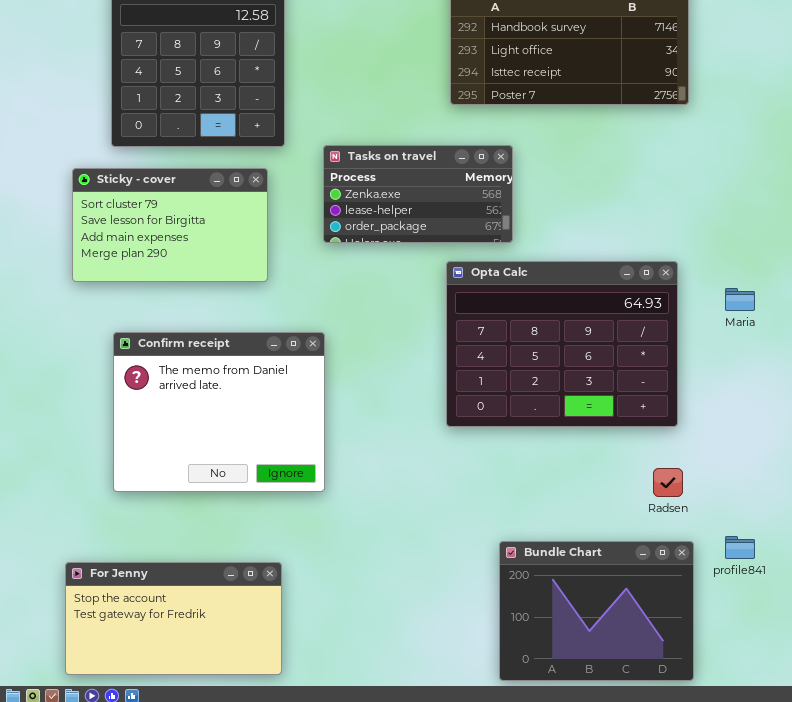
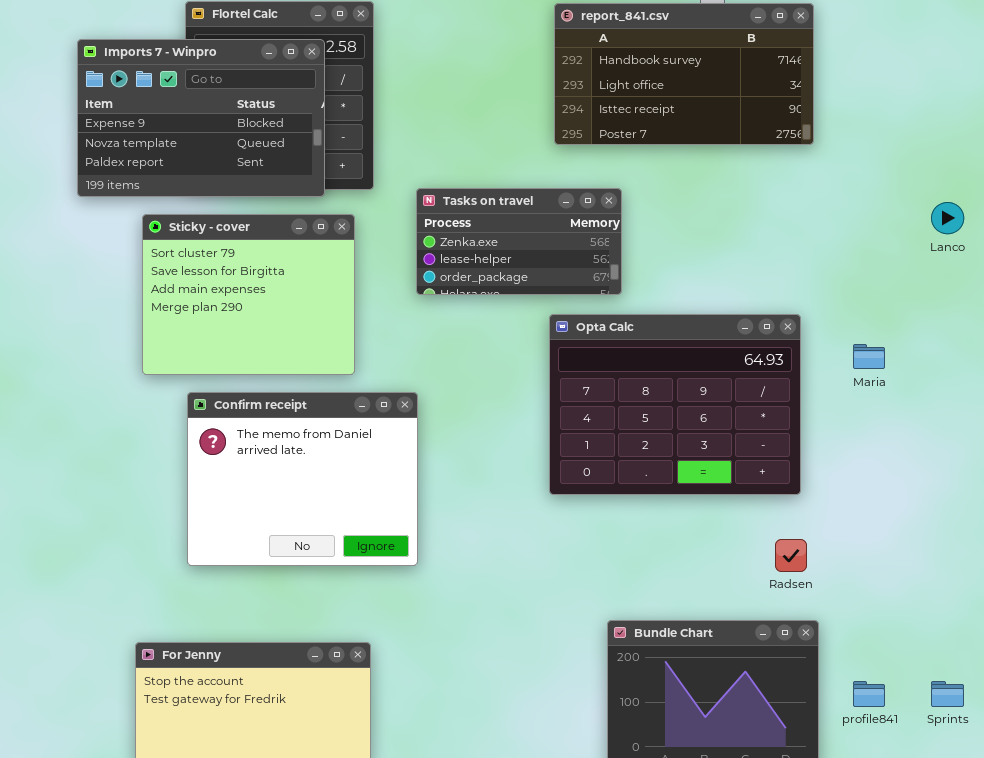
Imports 7 - Winpro: none -> [77,39,325,197], opened
Sticky - cover: [72,168,268,282] -> [142,214,355,375], resized
profile841: [725,536,755,559] -> [853,681,885,707], moved

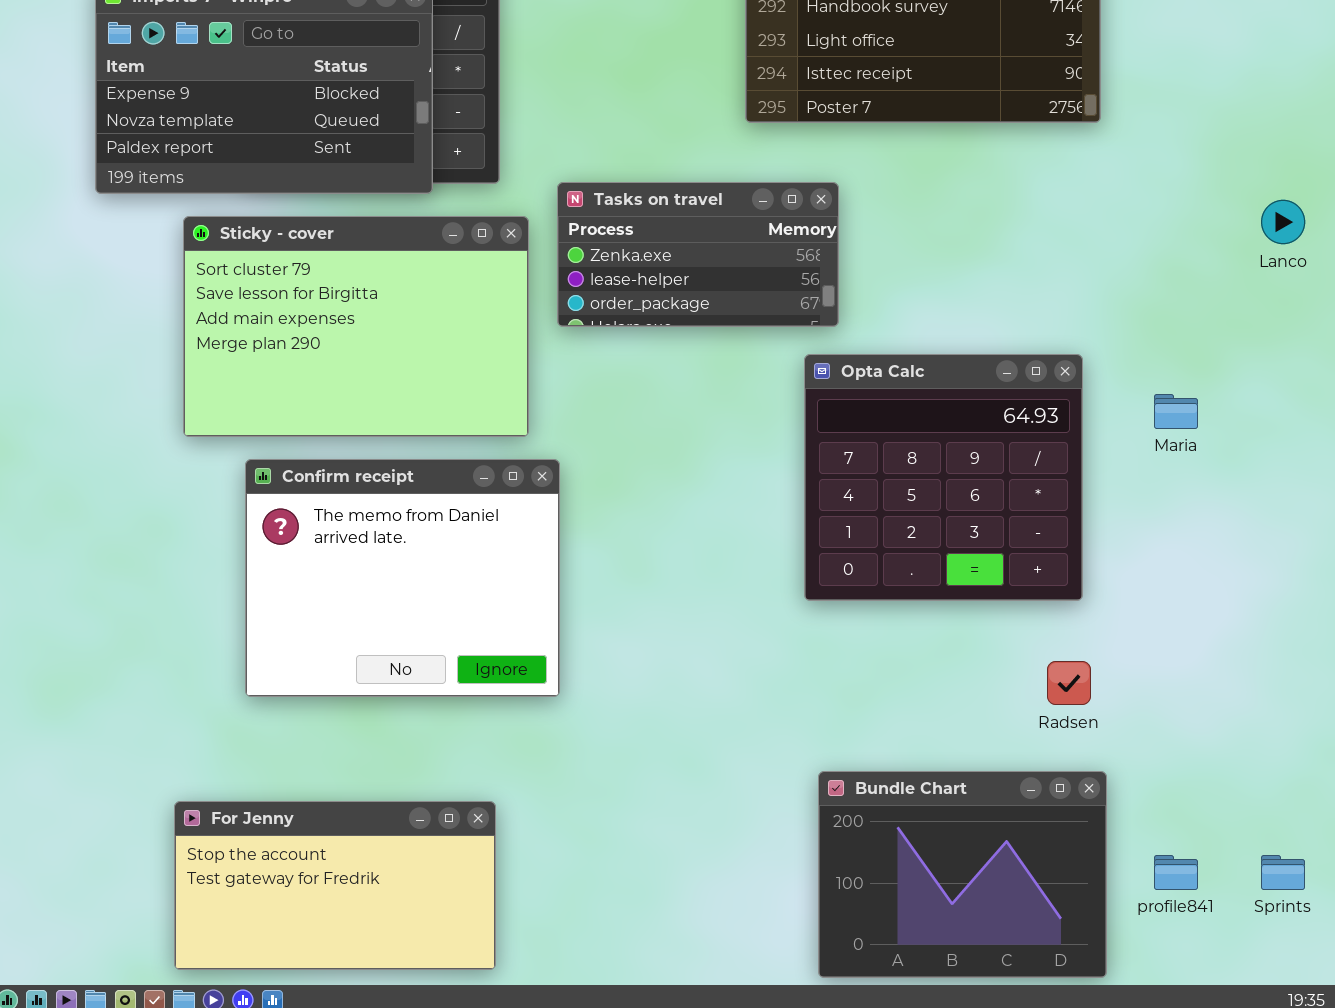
Sticky - cover: [142,214,355,375] -> [183,216,529,437], resized
Opta Calc: [549,314,801,495] -> [804,354,1083,601], resized

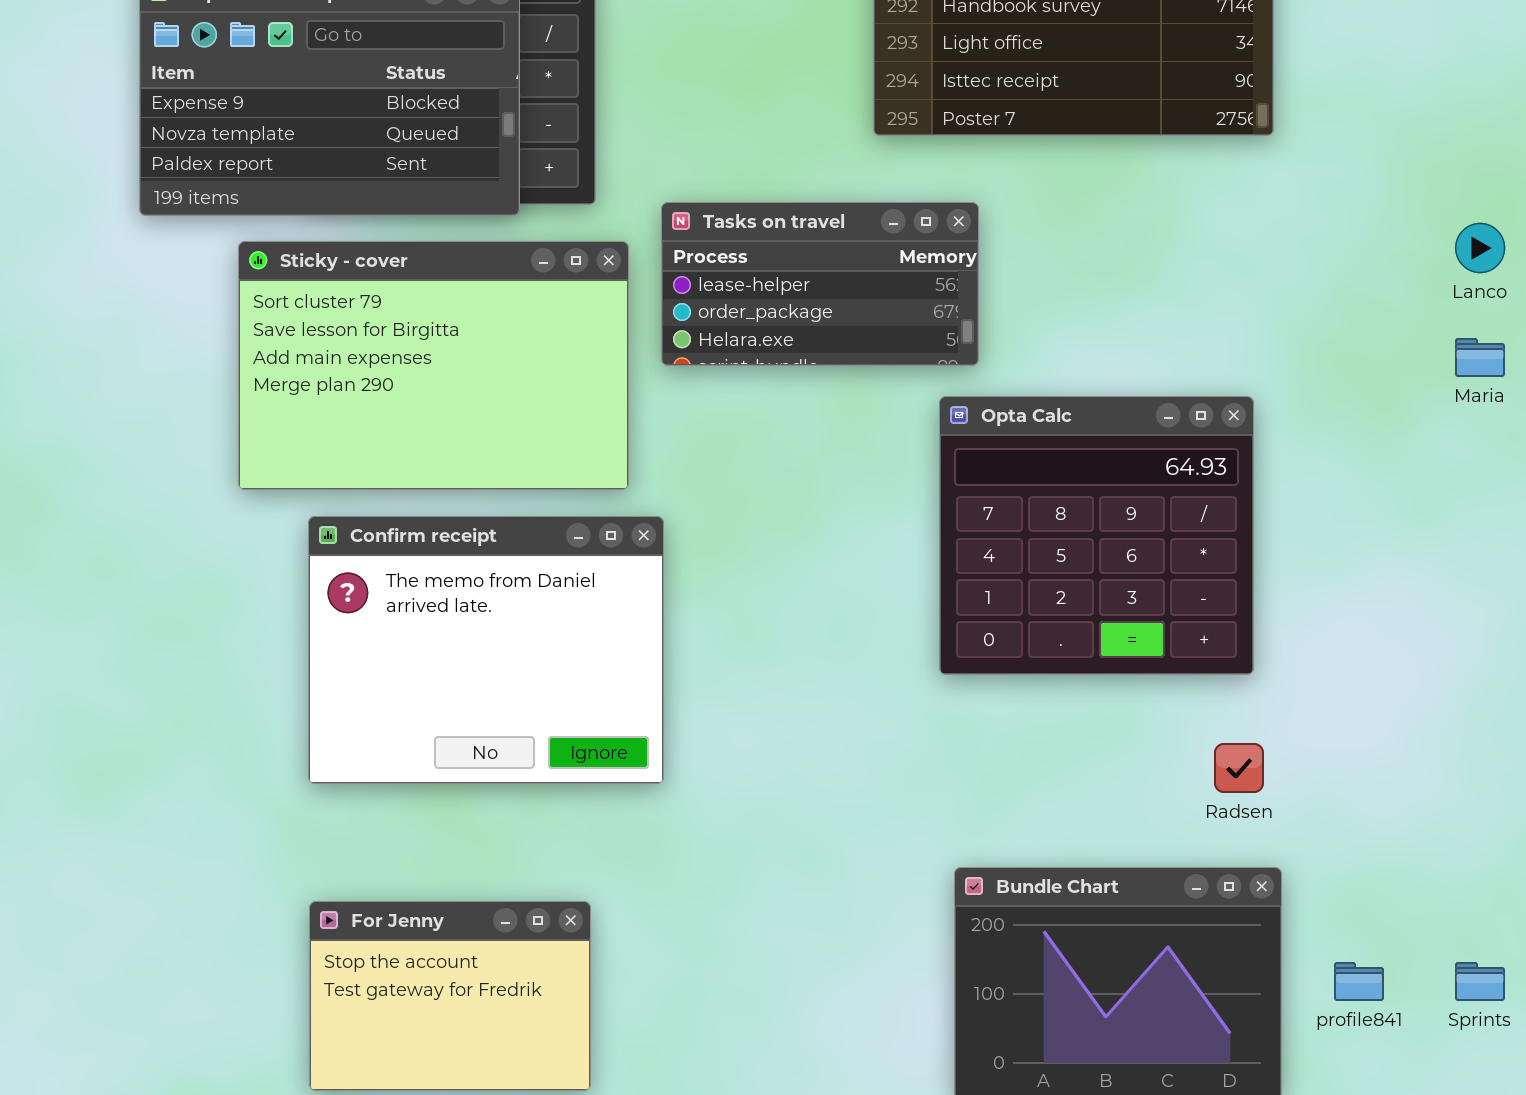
Tasks on travel: [557,182,839,327] -> [661,202,979,366], scrolled down 1 row
Maria: [1154,394,1198,429] -> [1455,338,1505,377], moved
For Jenny: [174,801,496,970] -> [309,901,591,1091], resized

